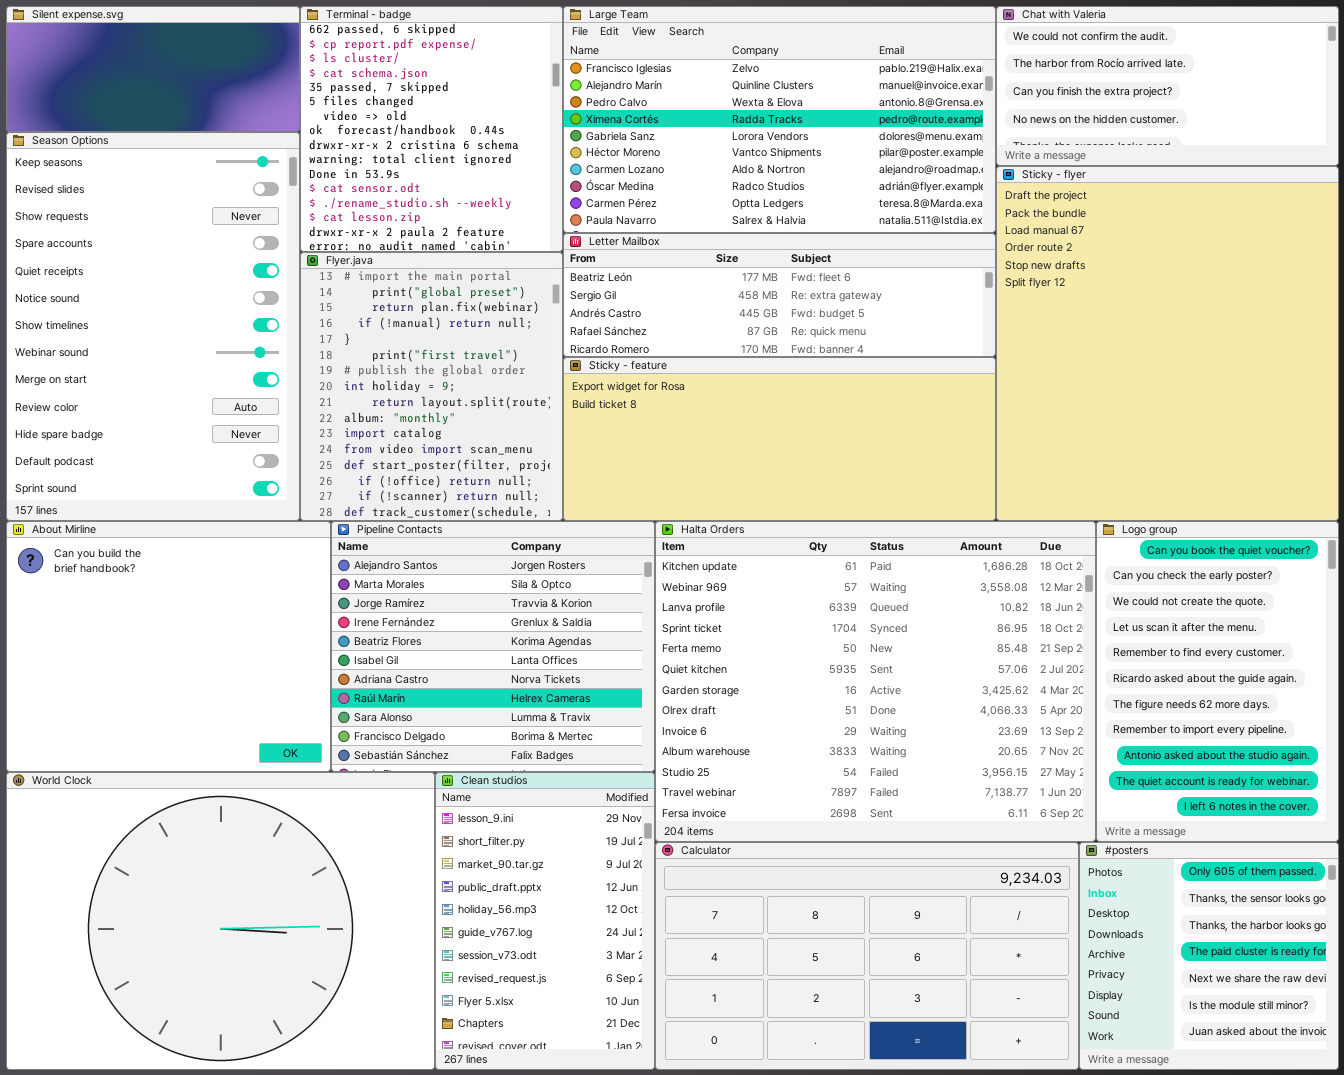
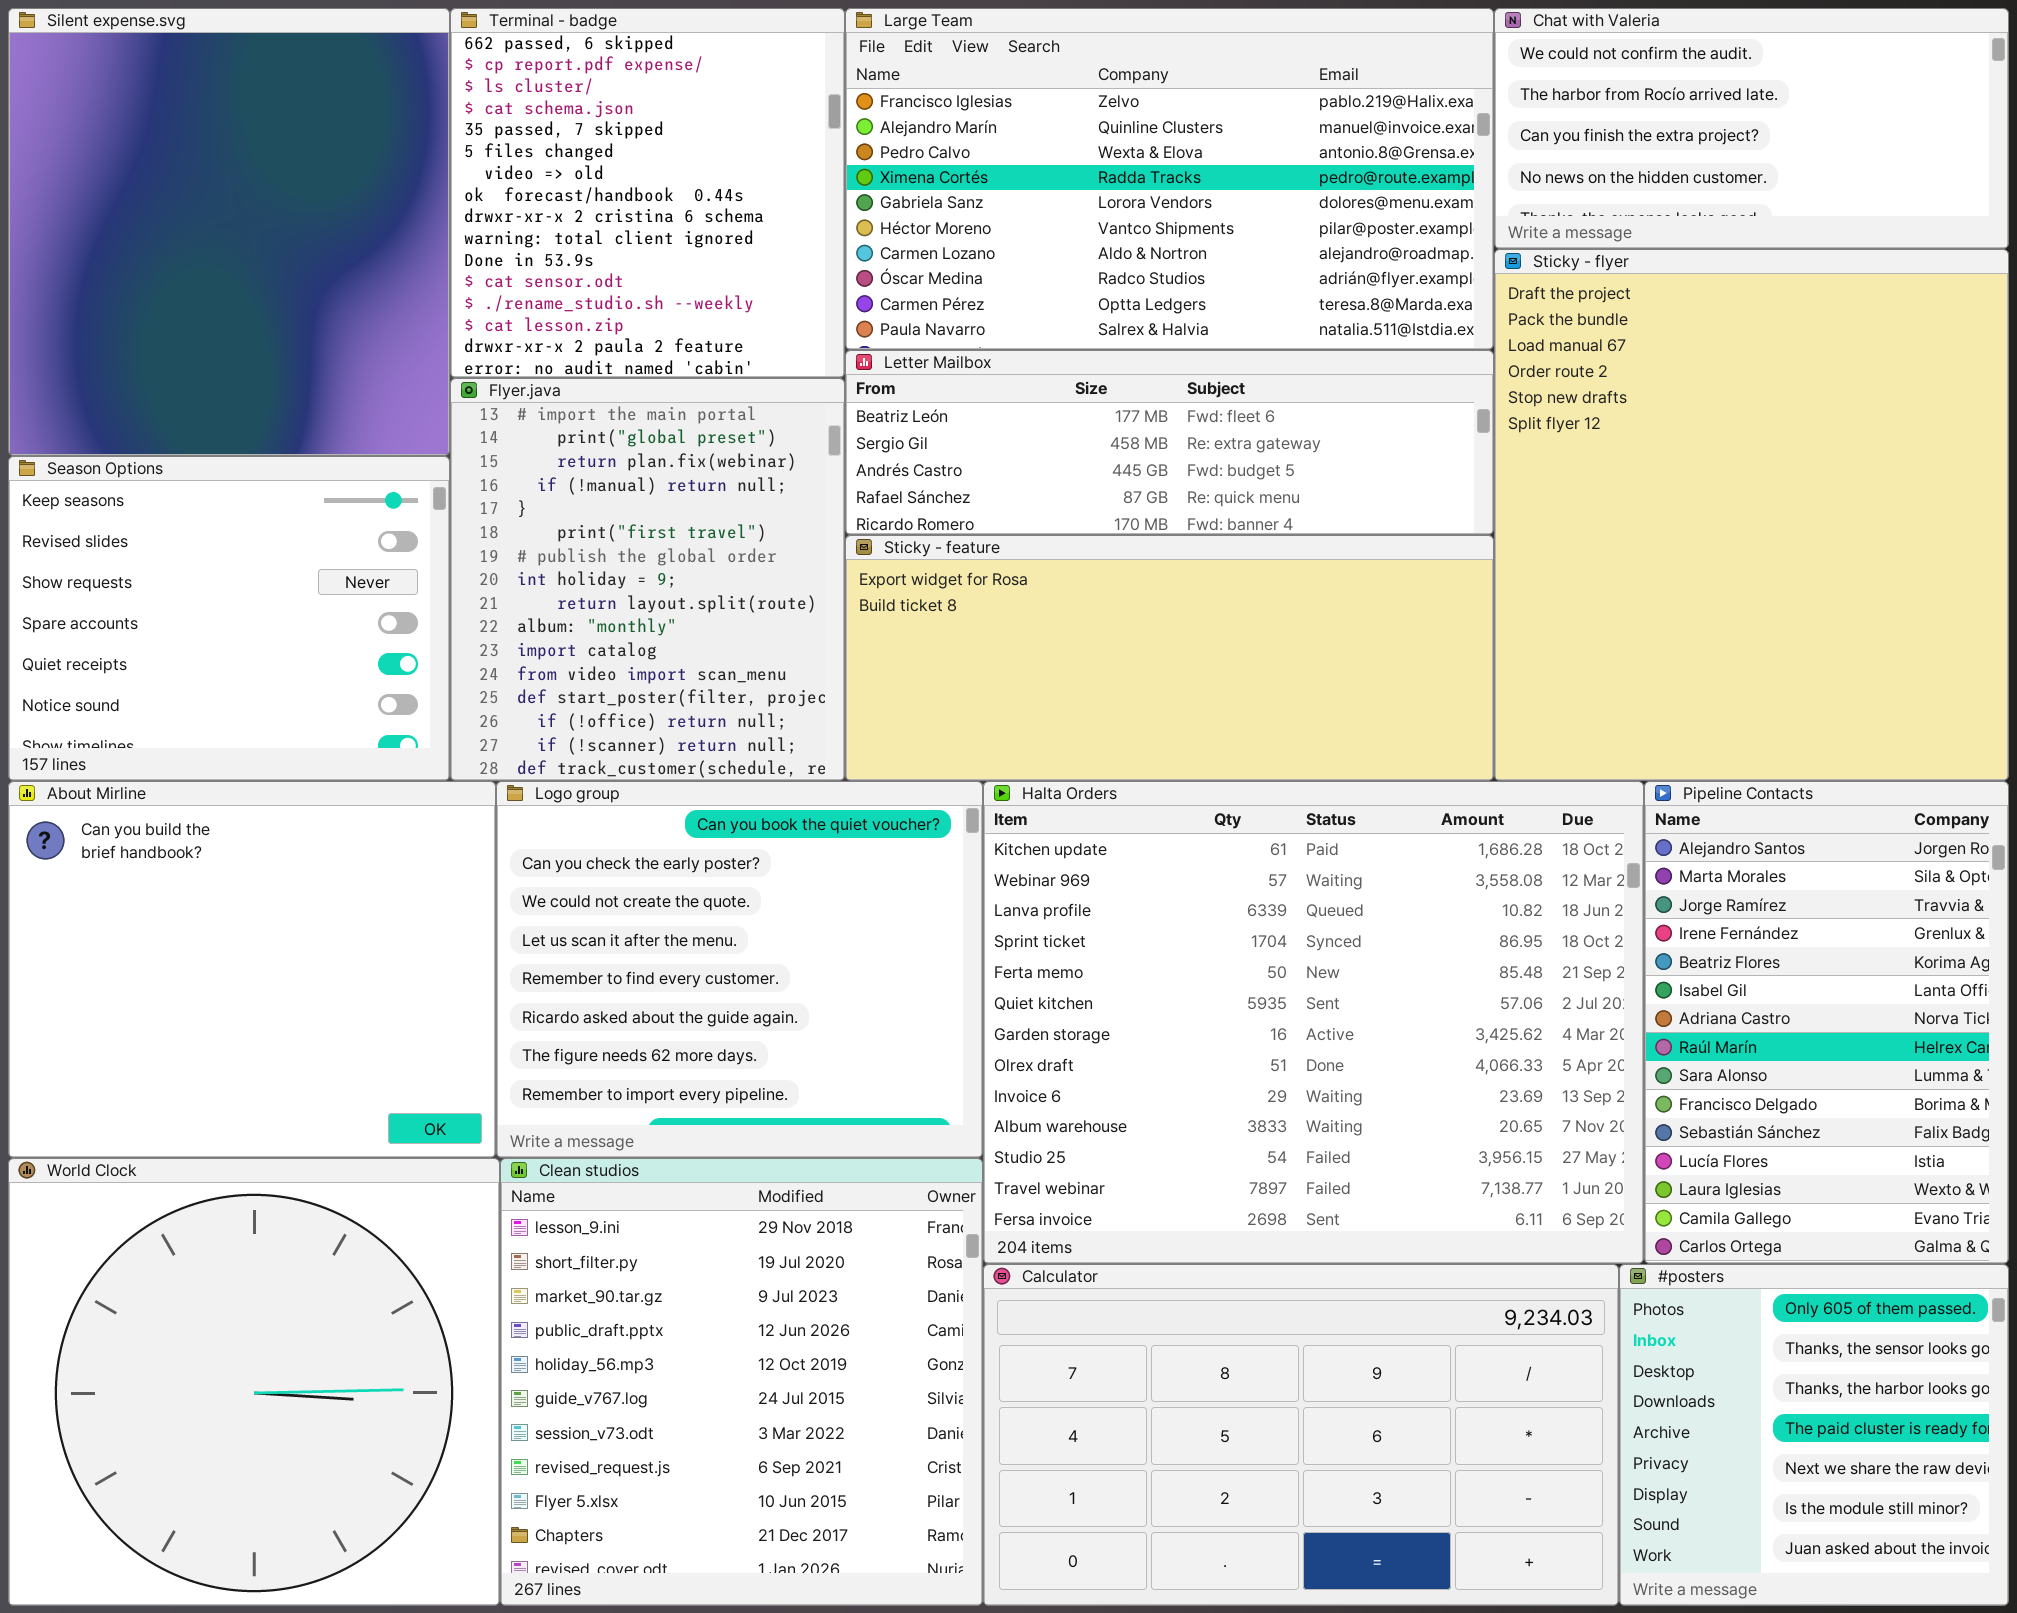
Silent expense.svg: [6,6,300,132] -> [8,8,450,456], resized
Season Options: [6,132,300,521] -> [8,456,450,781], resized
Pipeline Contacts: [331,521,655,772] -> [1644,781,2009,1264], moved, resized
Logo group: [1096,521,1339,842] -> [496,781,983,1158], moved, resized
World Clock: [6,772,435,1070] -> [8,1158,500,1606], resized
Clean studios: [435,772,655,1070] -> [500,1158,983,1606], resized

